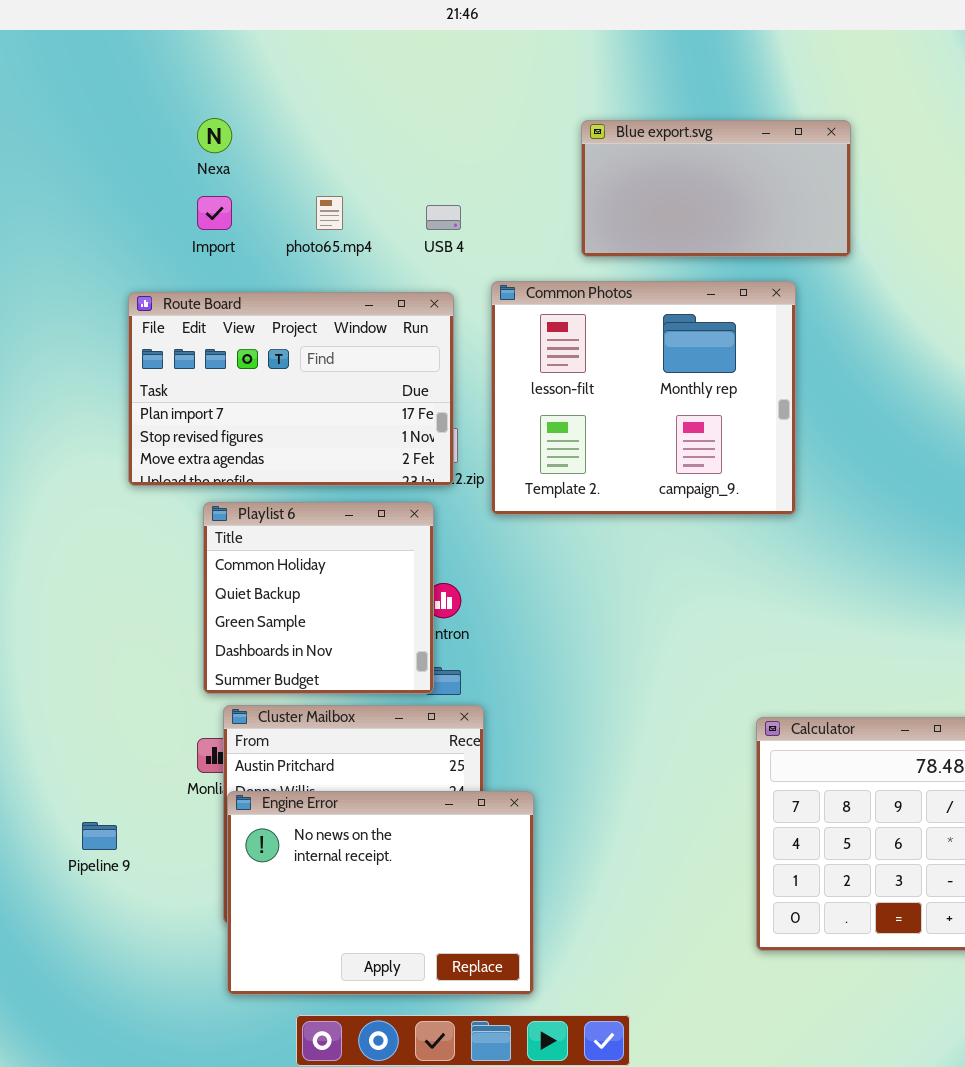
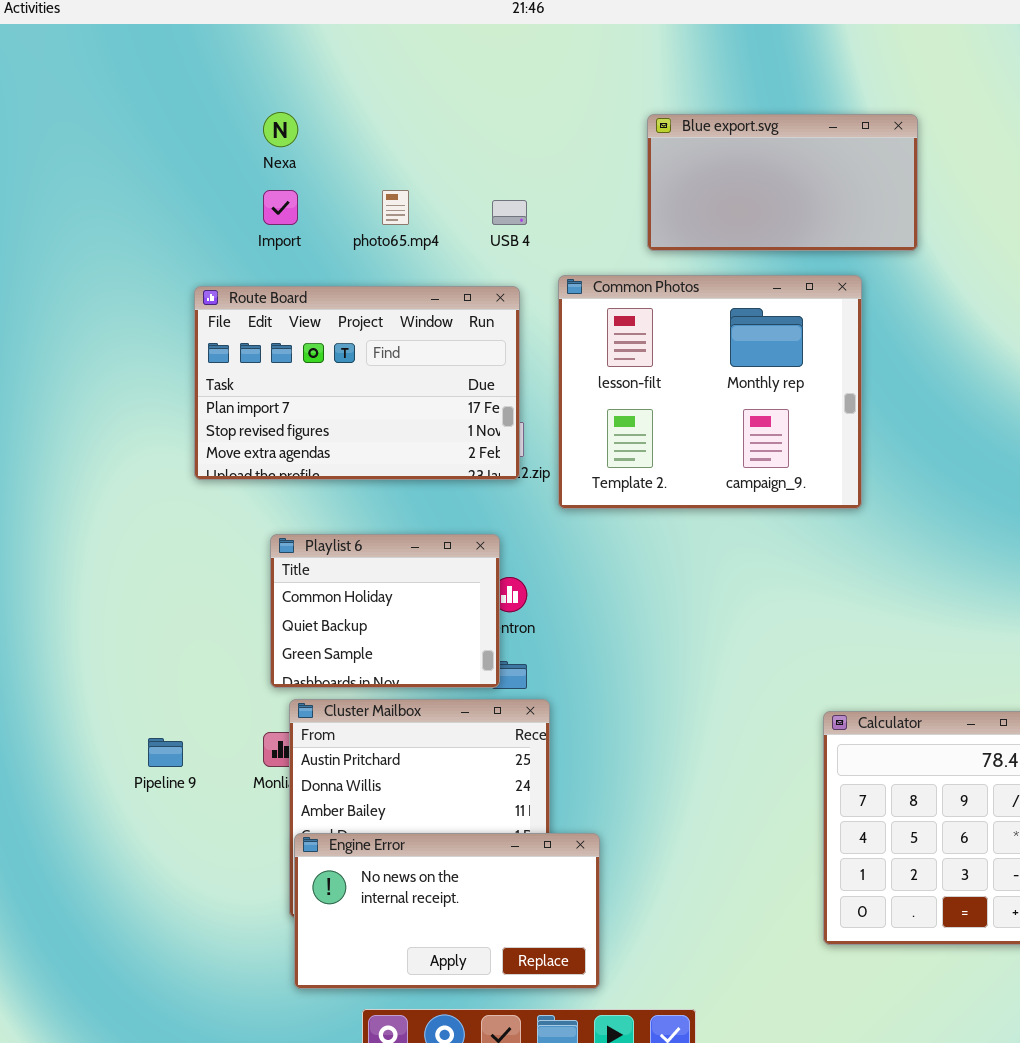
Playlist 6: [203,502,434,694] -> [270,534,500,688], resized
Engine Error: [227,791,534,995] -> [294,833,600,989], resized
Pipeline 9: [82,822,117,850] -> [148,738,183,767], moved

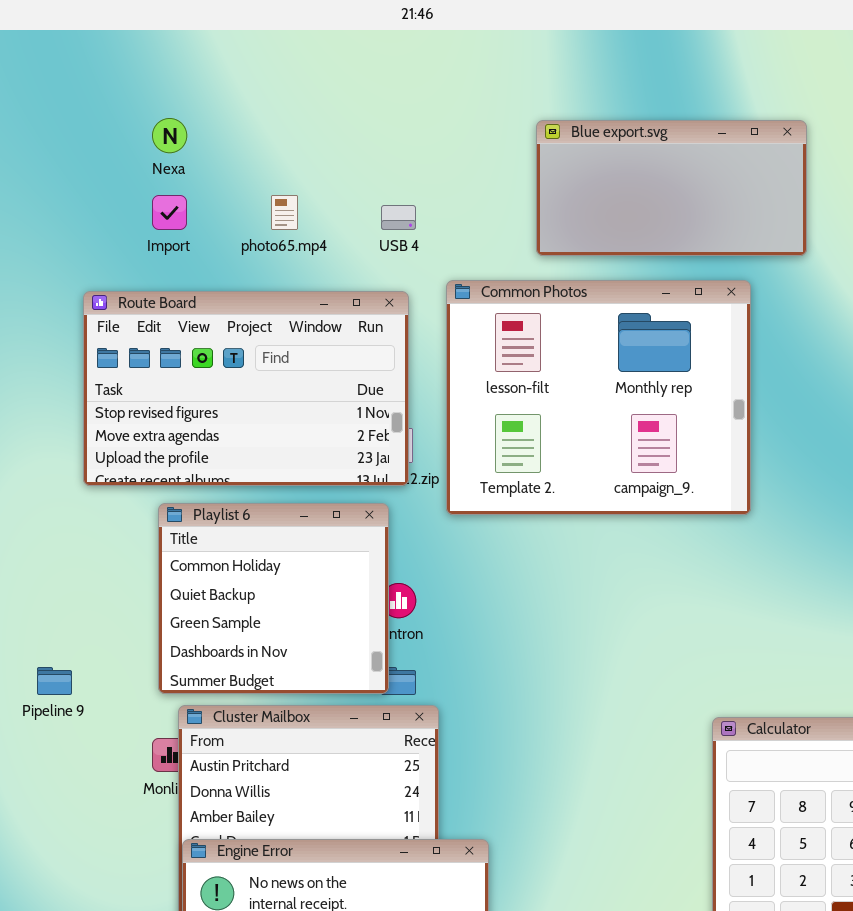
Route Board: [194,286,520,480] -> [83,291,409,486], scrolled down 1 row
Playlist 6: [270,534,500,688] -> [158,503,389,694], resized
Pipeline 9: [148,738,183,767] -> [37,667,72,695], moved

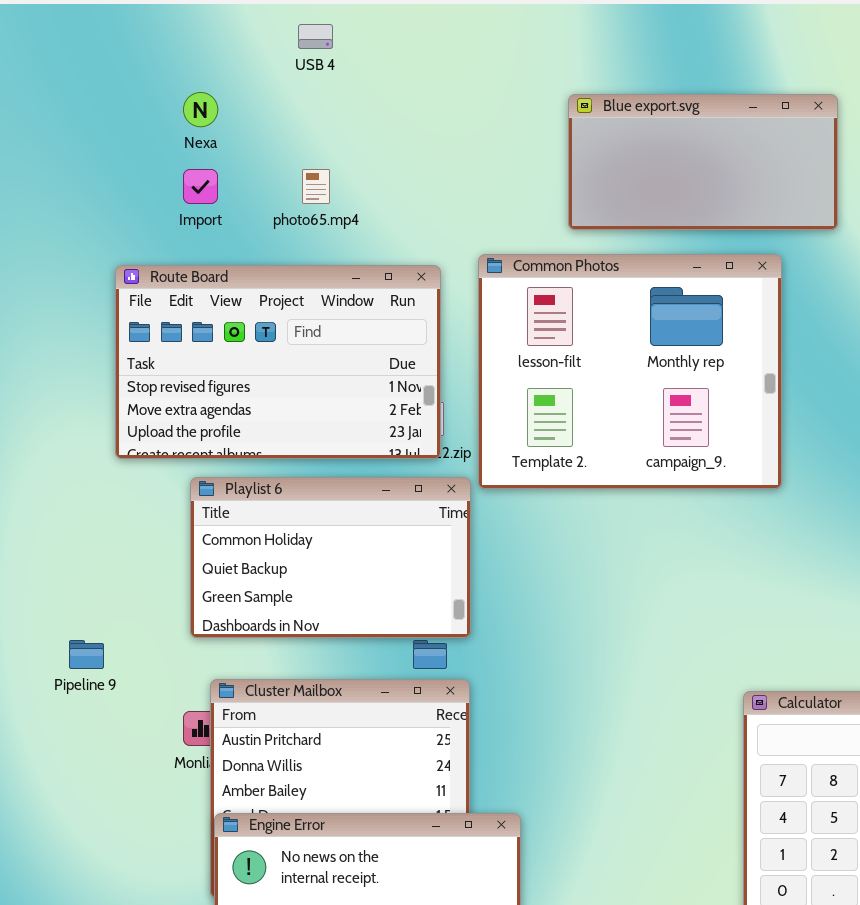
USB 4: [381,205,416,230] -> [298,24,333,49], moved
Playlist 6: [158,503,389,694] -> [190,477,471,638], resized

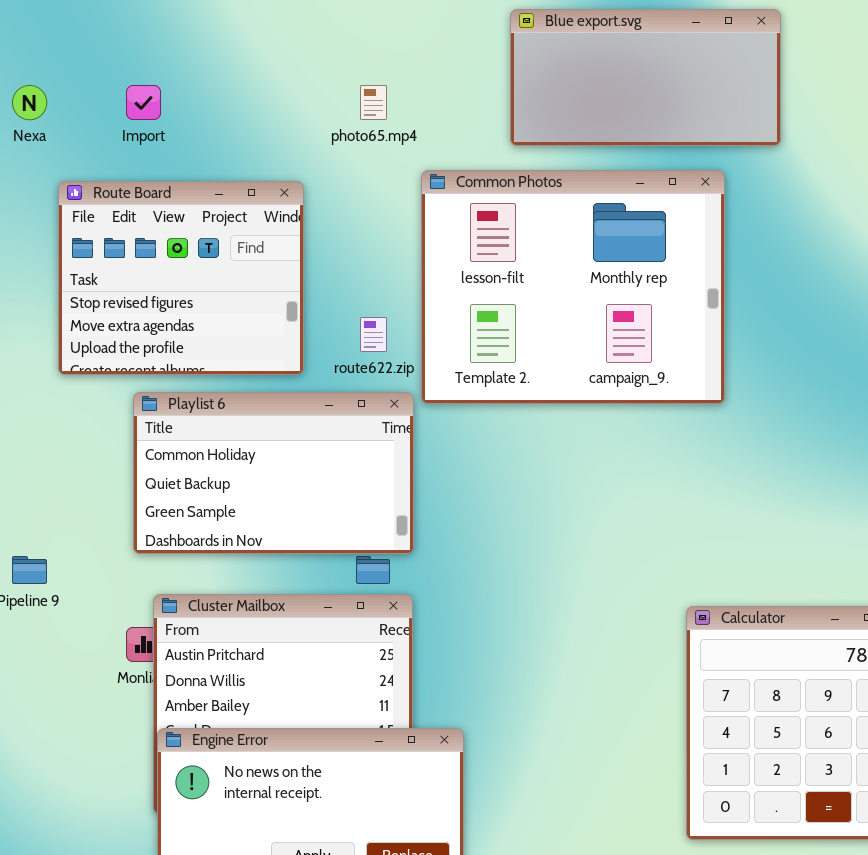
Nexa: [183,92,218,127] -> [12,85,47,120], moved
photo65.mp4: [302,169,330,204] -> [360,85,387,120], moved
Route Board: [115,265,441,459] -> [58,181,304,375], resized

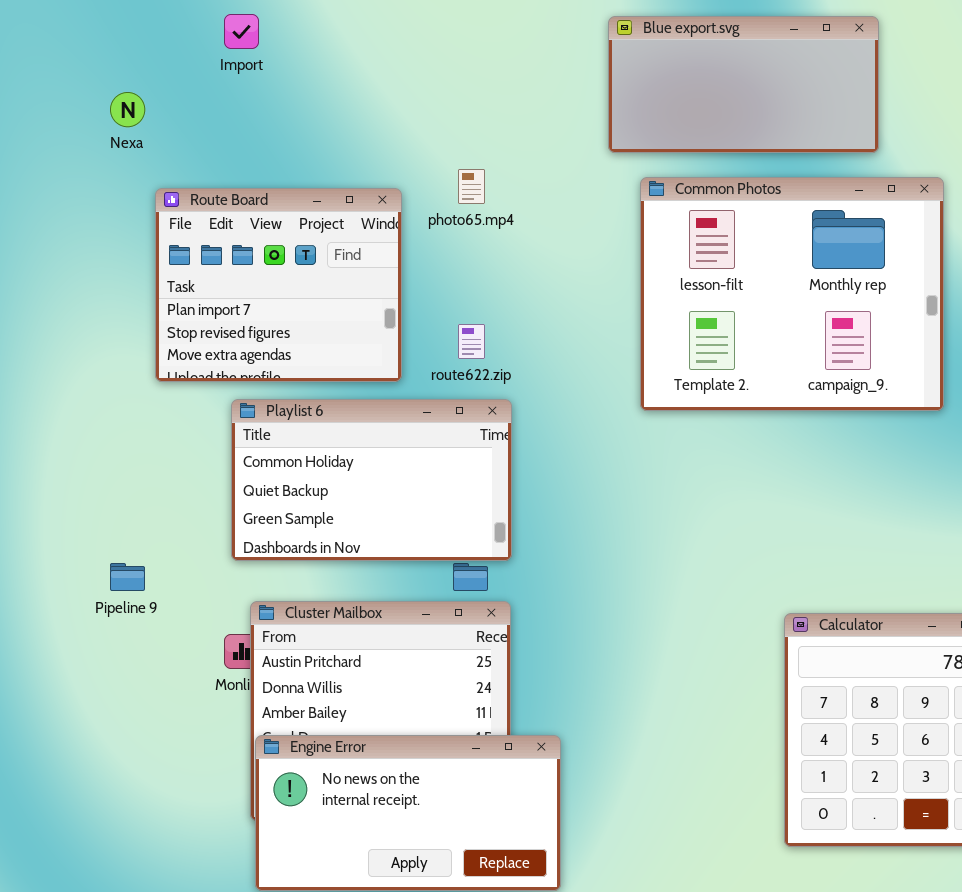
Import: [126,85,161,120] -> [224,14,259,49], moved
photo65.mp4: [360,85,387,120] -> [458,169,485,204], moved
Common Photos: [421,170,725,404] -> [640,177,944,411], moved
Route Board: [58,181,304,375] -> [155,188,402,382], scrolled up 1 row

